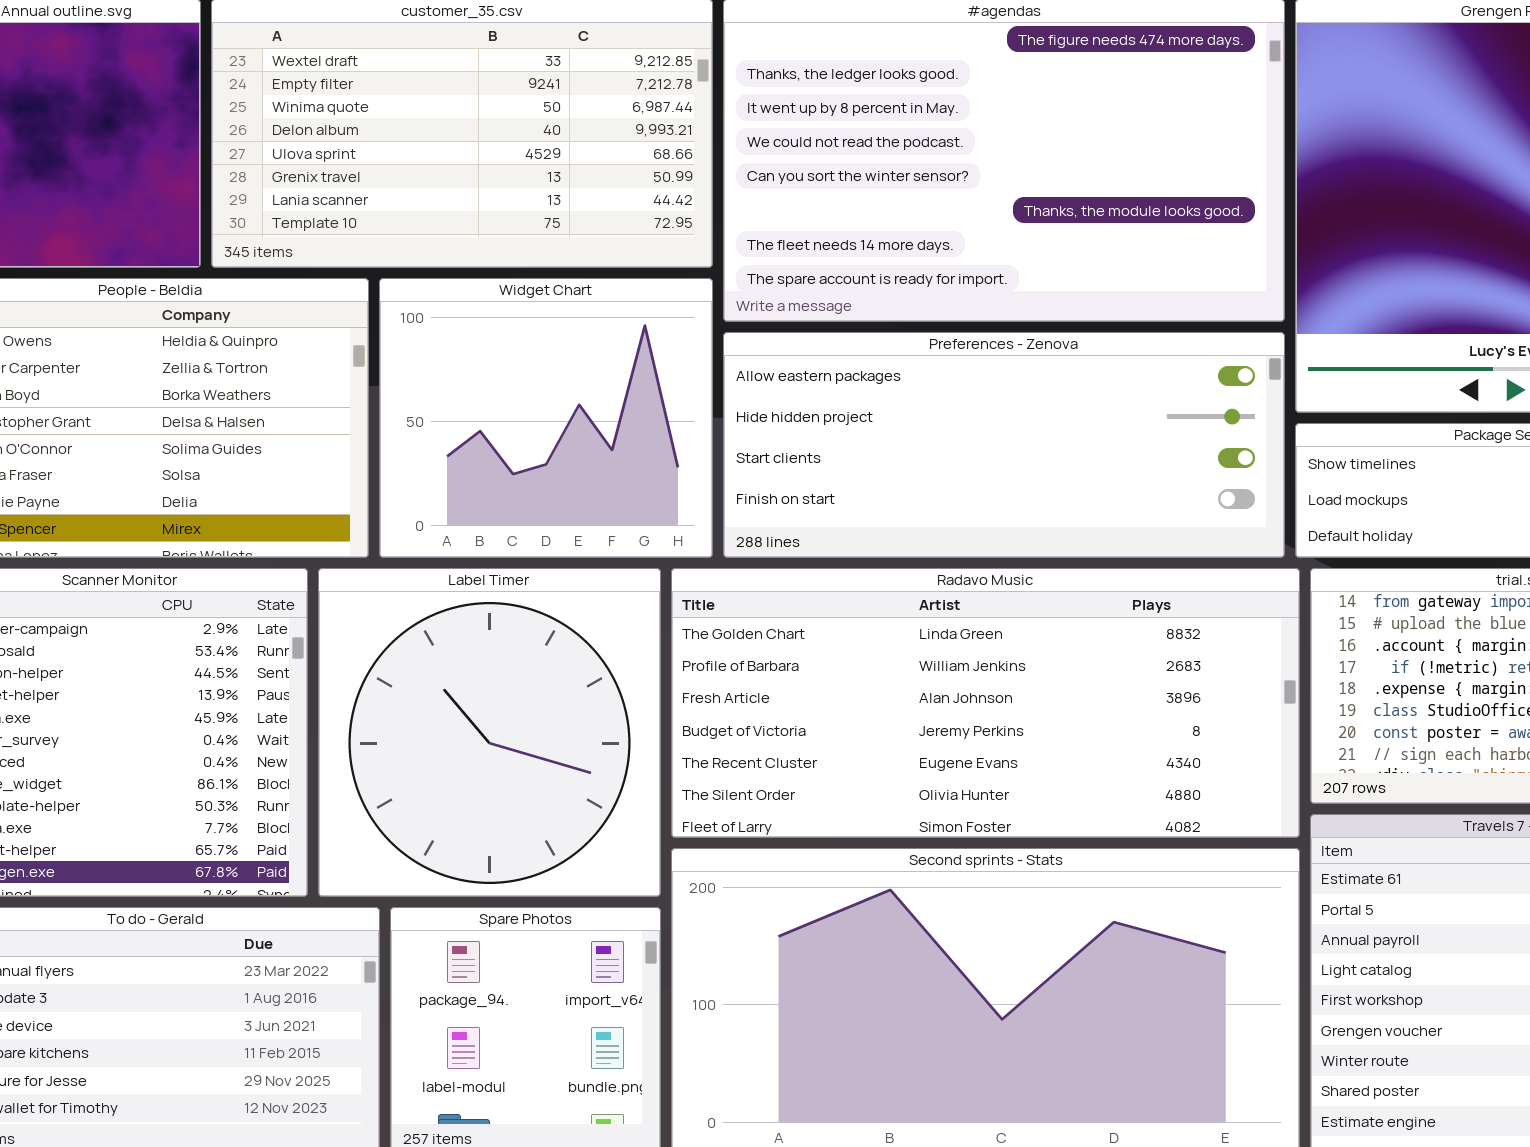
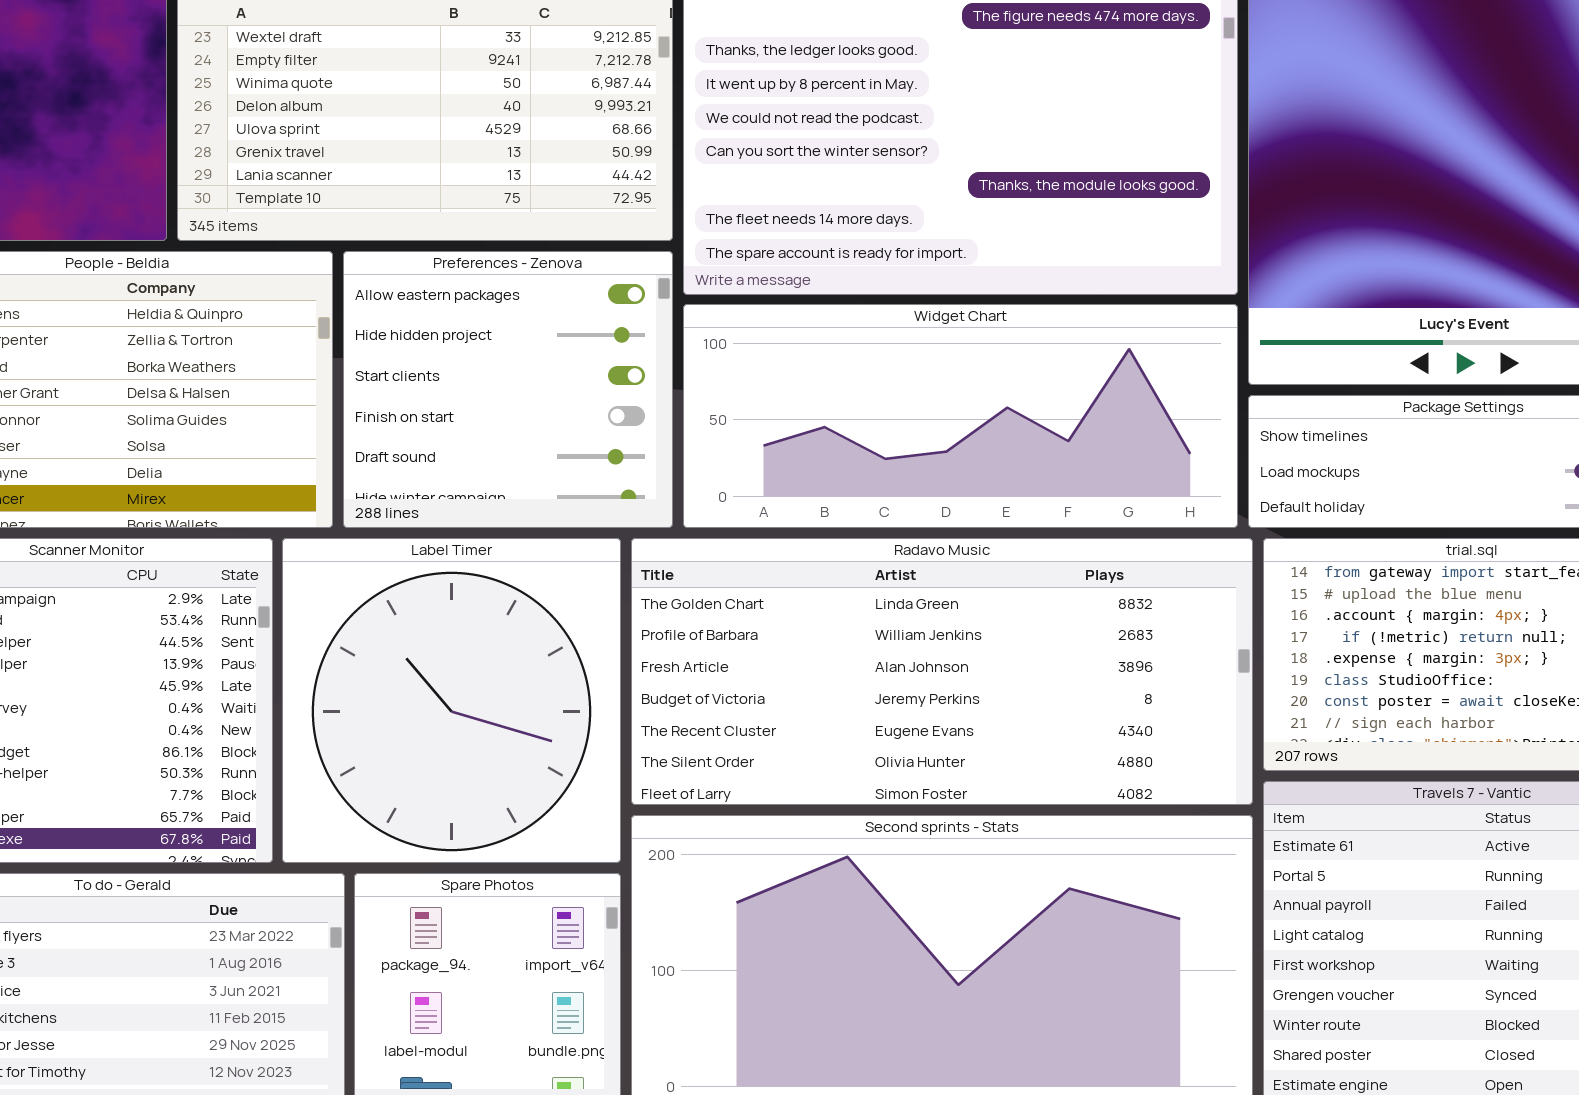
Widget Chart: [379,278,713,558] -> [683,304,1238,528], moved, resized
Preferences - Zenova: [723,332,1285,558] -> [343,251,673,528], moved, resized

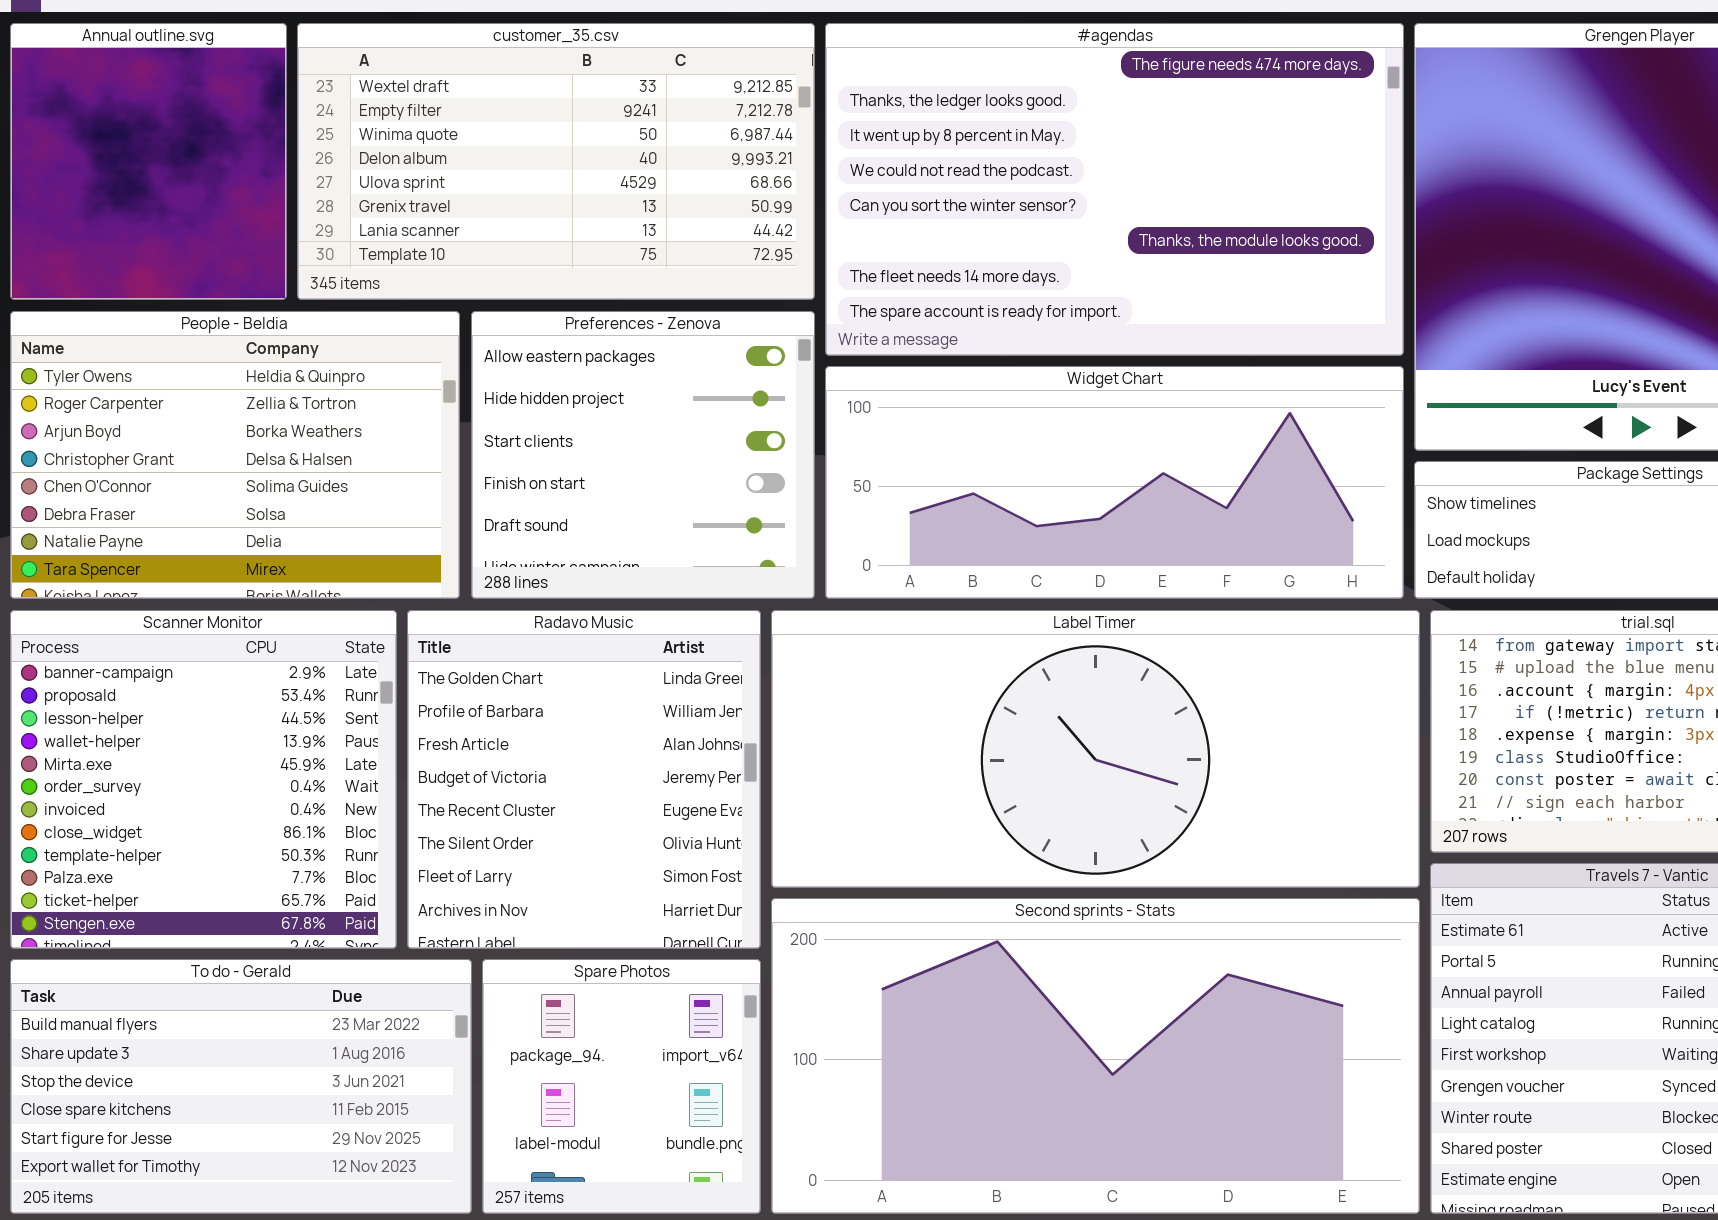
Label Timer: [282,538,621,863] -> [771,610,1420,888], moved, resized
Radavo Music: [631,538,1253,805] -> [407,610,761,949], moved, resized

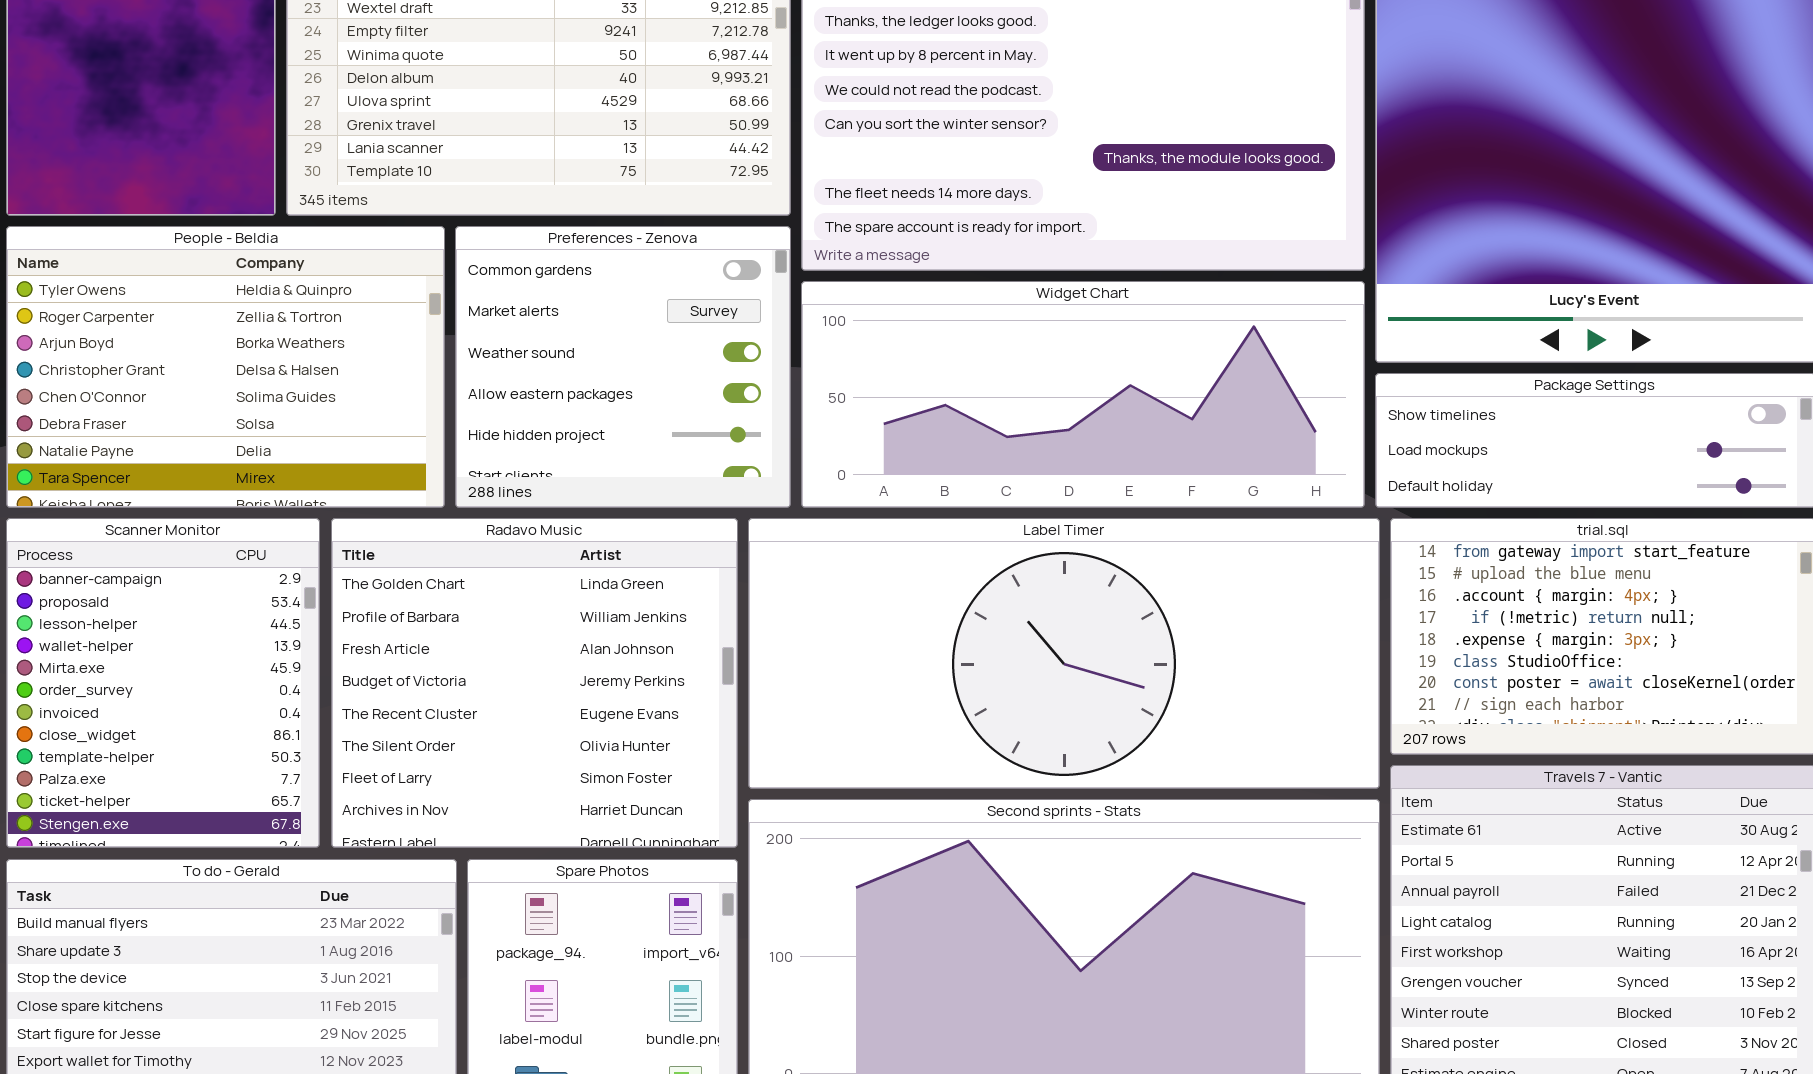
Preferences - Zenova: [471,311,815,599] -> [455,226,791,508], scrolled up 3 rows
Scanner Monitor: [10,610,397,949] -> [6,518,320,848], resized
Radavo Music: [407,610,761,949] -> [331,518,738,848], resized

